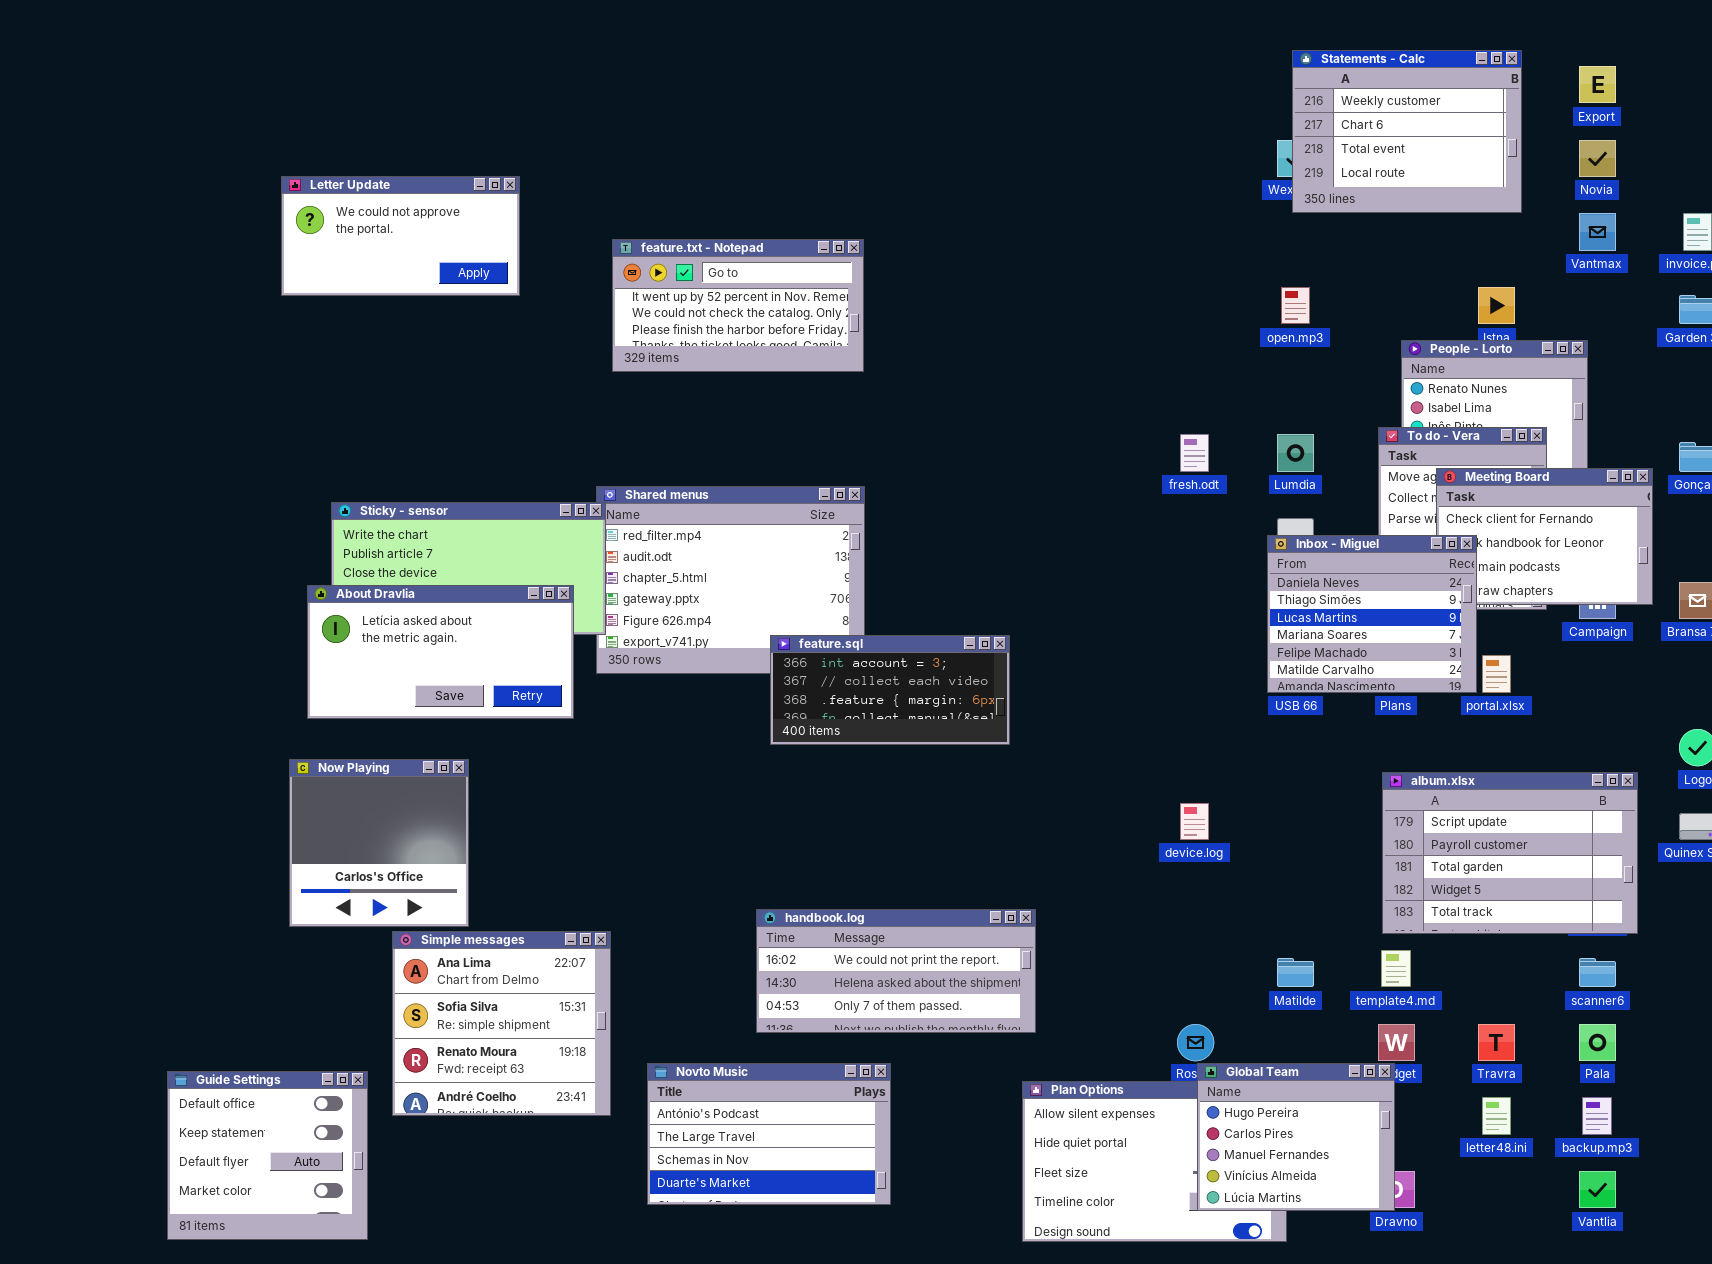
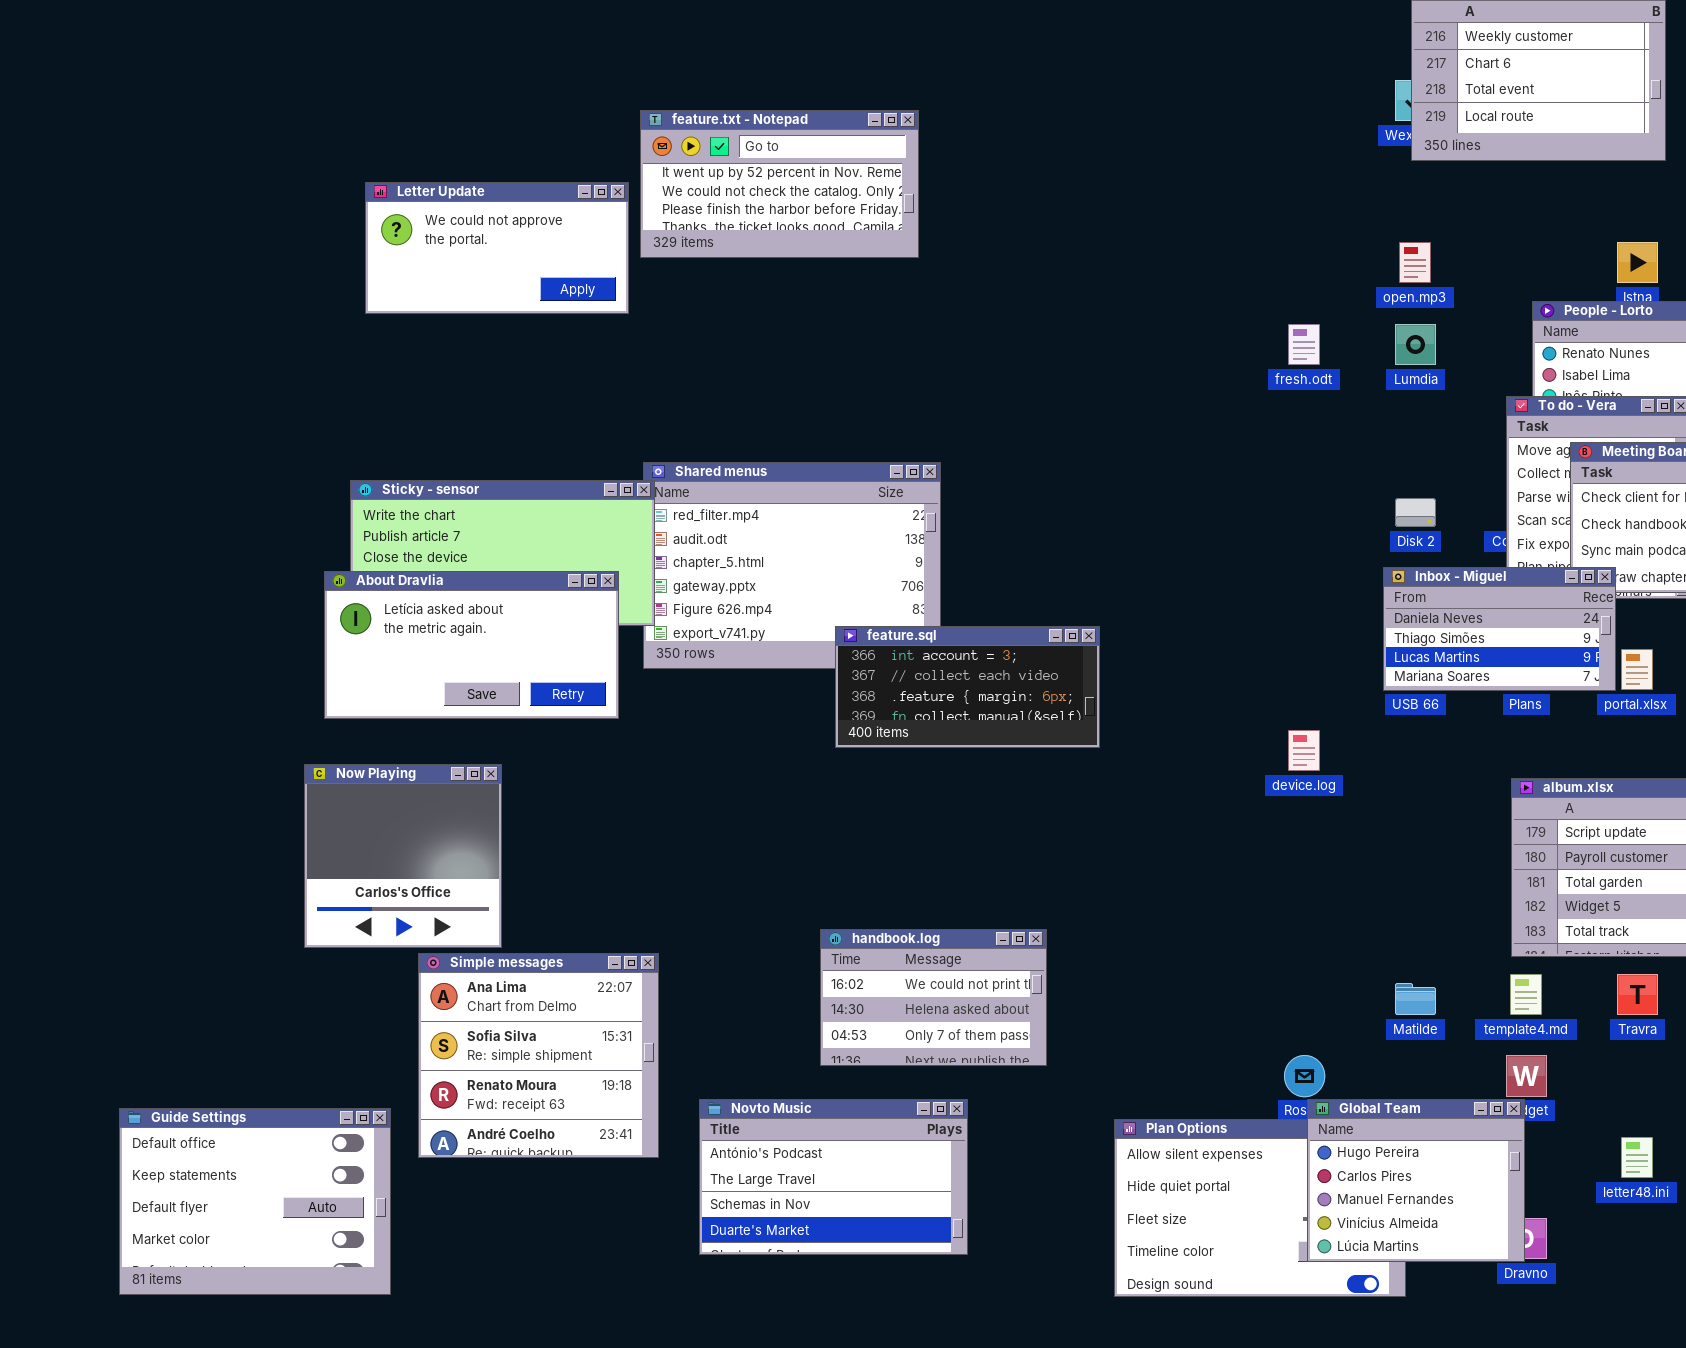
Letter Update: [281,176,520,296] -> [365,182,629,314], moved
feature.txt - Notepad: [612,239,864,372] -> [640,110,919,258], moved
fresh.odt: [1180,434,1209,472] -> [1288,324,1320,365], moved
Lumdia: [1277,434,1314,472] -> [1395,324,1436,365], moved
Inbox - Miguel: [1267,535,1477,693] -> [1383,567,1616,691], resized
device.log: [1180,803,1209,840] -> [1288,730,1320,771], moved
handbook.log: [756,909,1036,1033] -> [820,929,1047,1066], resized
Travra: [1478,1024,1515,1061] -> [1617,974,1658,1015], moved
Guide Settings: [167,1071,368,1240] -> [119,1108,391,1295], resized

